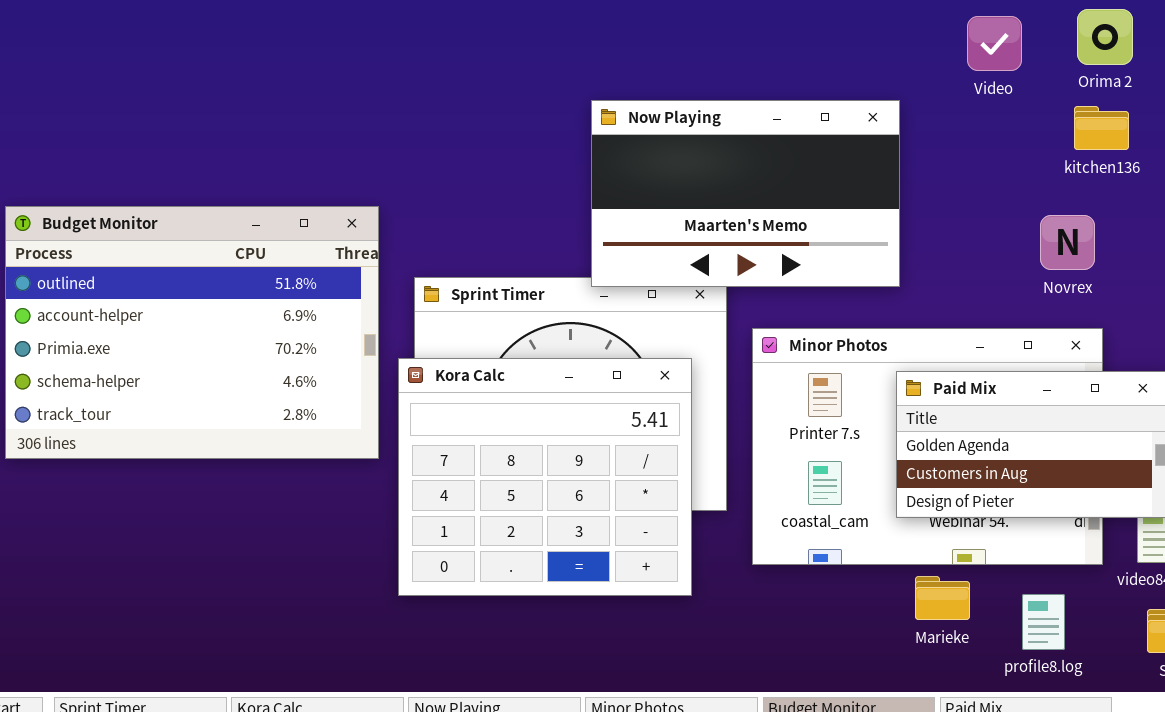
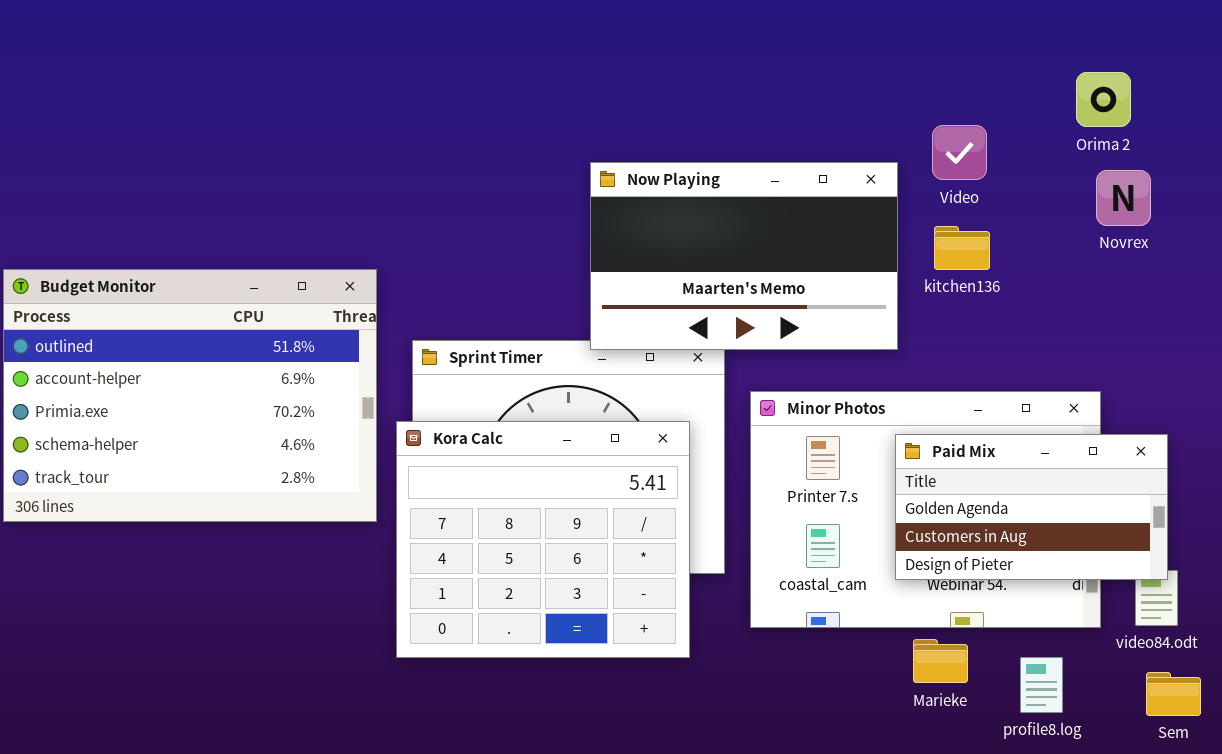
Video: [967,16,1022,71] -> [932,125,987,180], moved
kitchen136: [1074,106,1129,150] -> [934,226,990,270], moved
Novrex: [1040,215,1095,270] -> [1096,170,1151,226], moved

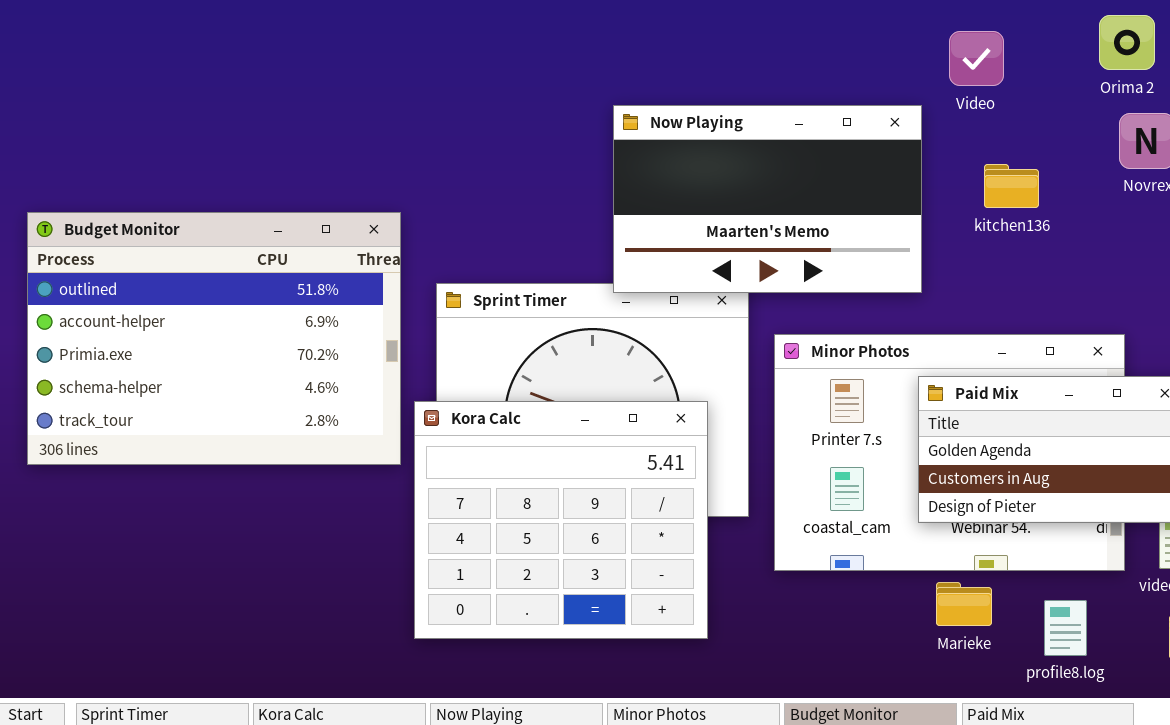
Video: [932,125,987,180] -> [949,31,1004,86], moved
kitchen136: [934,226,990,270] -> [984,164,1039,208], moved
Kora Calc: [396,421,690,658] -> [414,401,708,639], moved

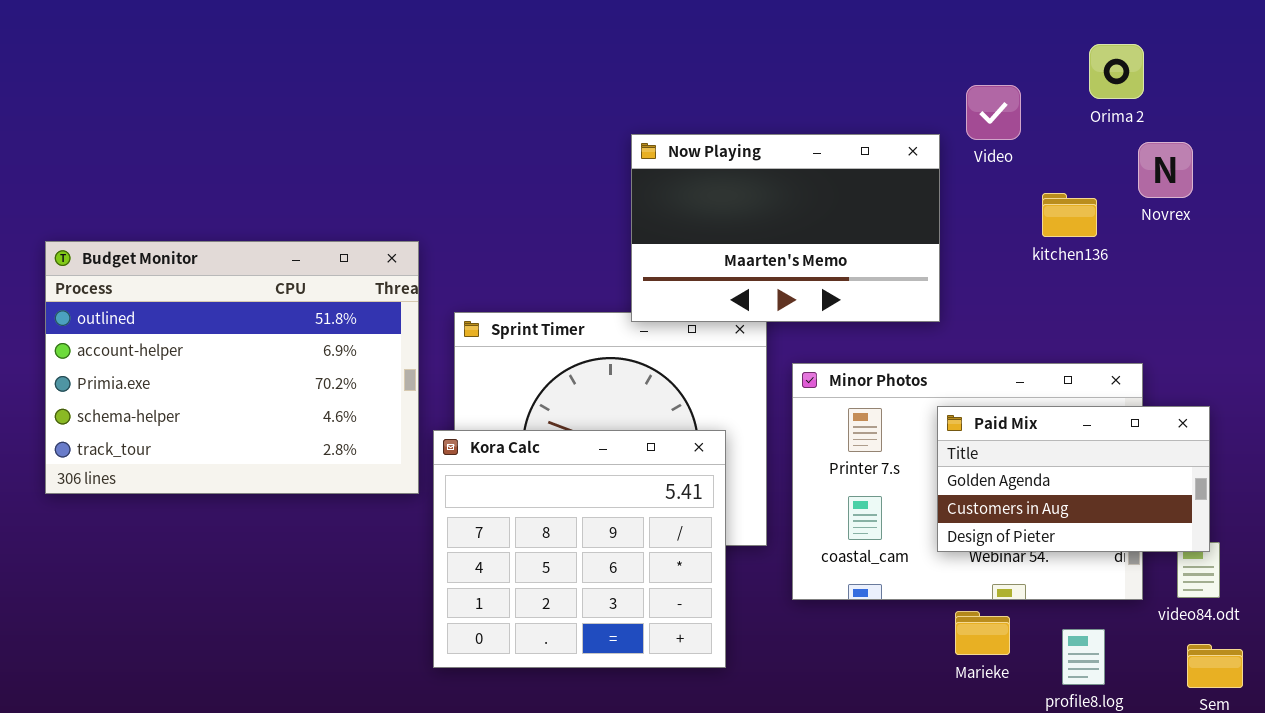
Orima 2: [1099,15,1155,70] -> [1089,44,1144,99], moved
Video: [949,31,1004,86] -> [966,85,1021,140], moved
kitchen136: [984,164,1039,208] -> [1042,193,1097,237], moved

